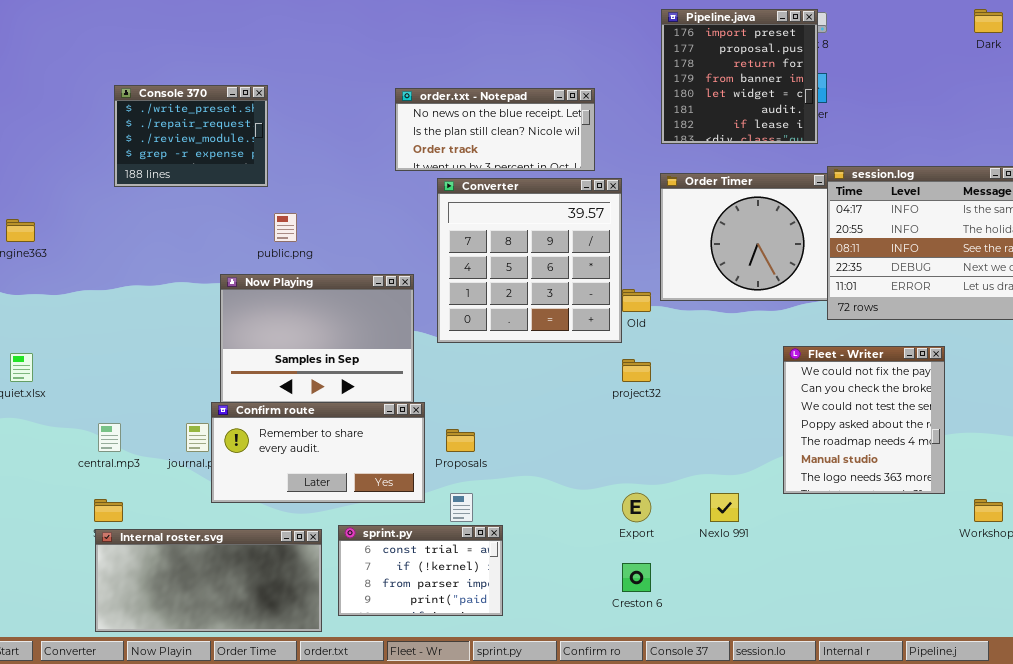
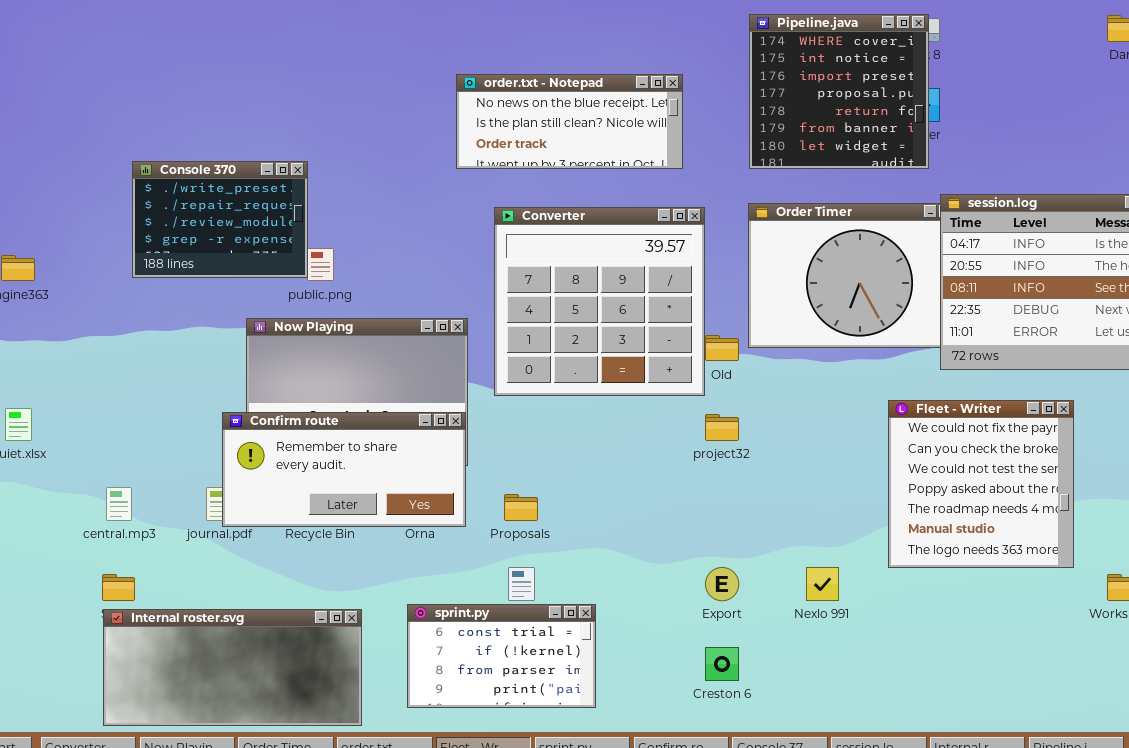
Pipeline.java: [661,9,818,144] -> [749,14,929,169], scrolled up 2 rows
Console 370: [114,85,268,187] -> [132,161,308,278], moved
order.txt - Notepad: [395,88,595,171] -> [456,74,683,169], moved
Confirm route: [211,402,425,503] -> [222,412,466,527], moved
sprint.py: [338,525,503,616] -> [407,604,596,708], moved

